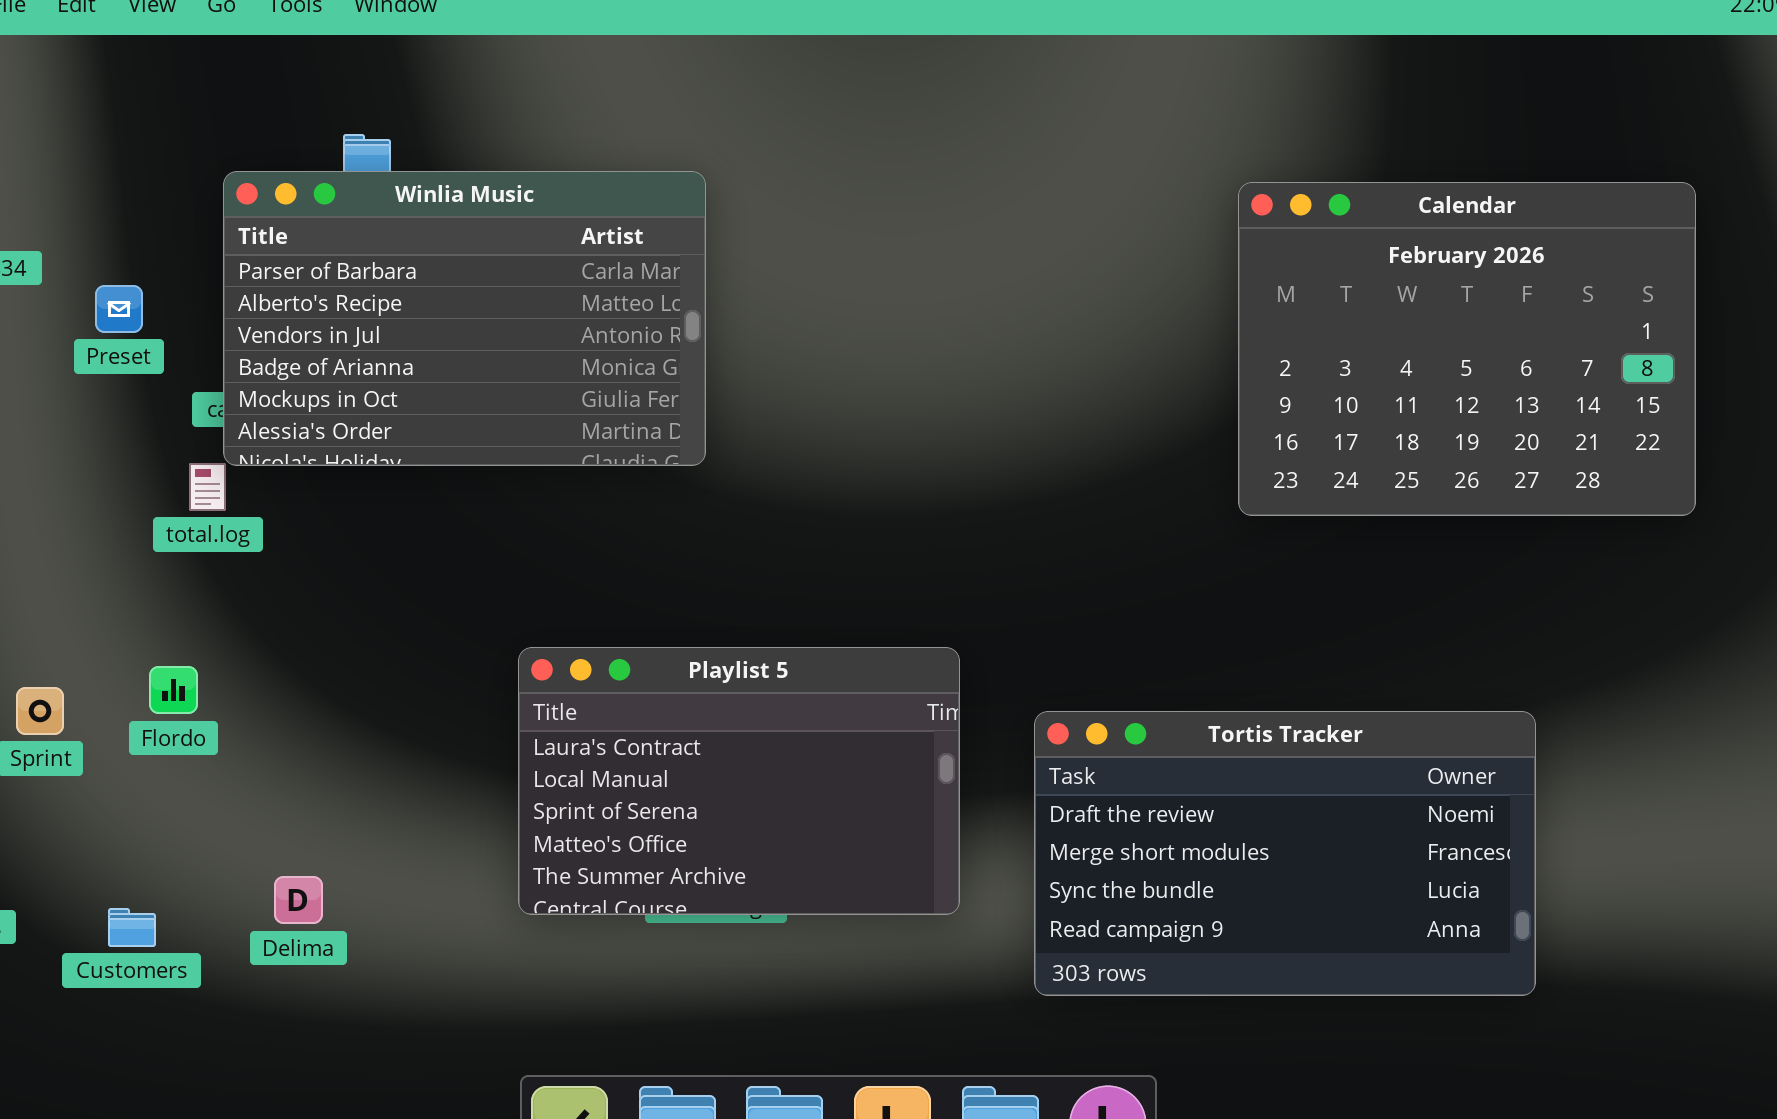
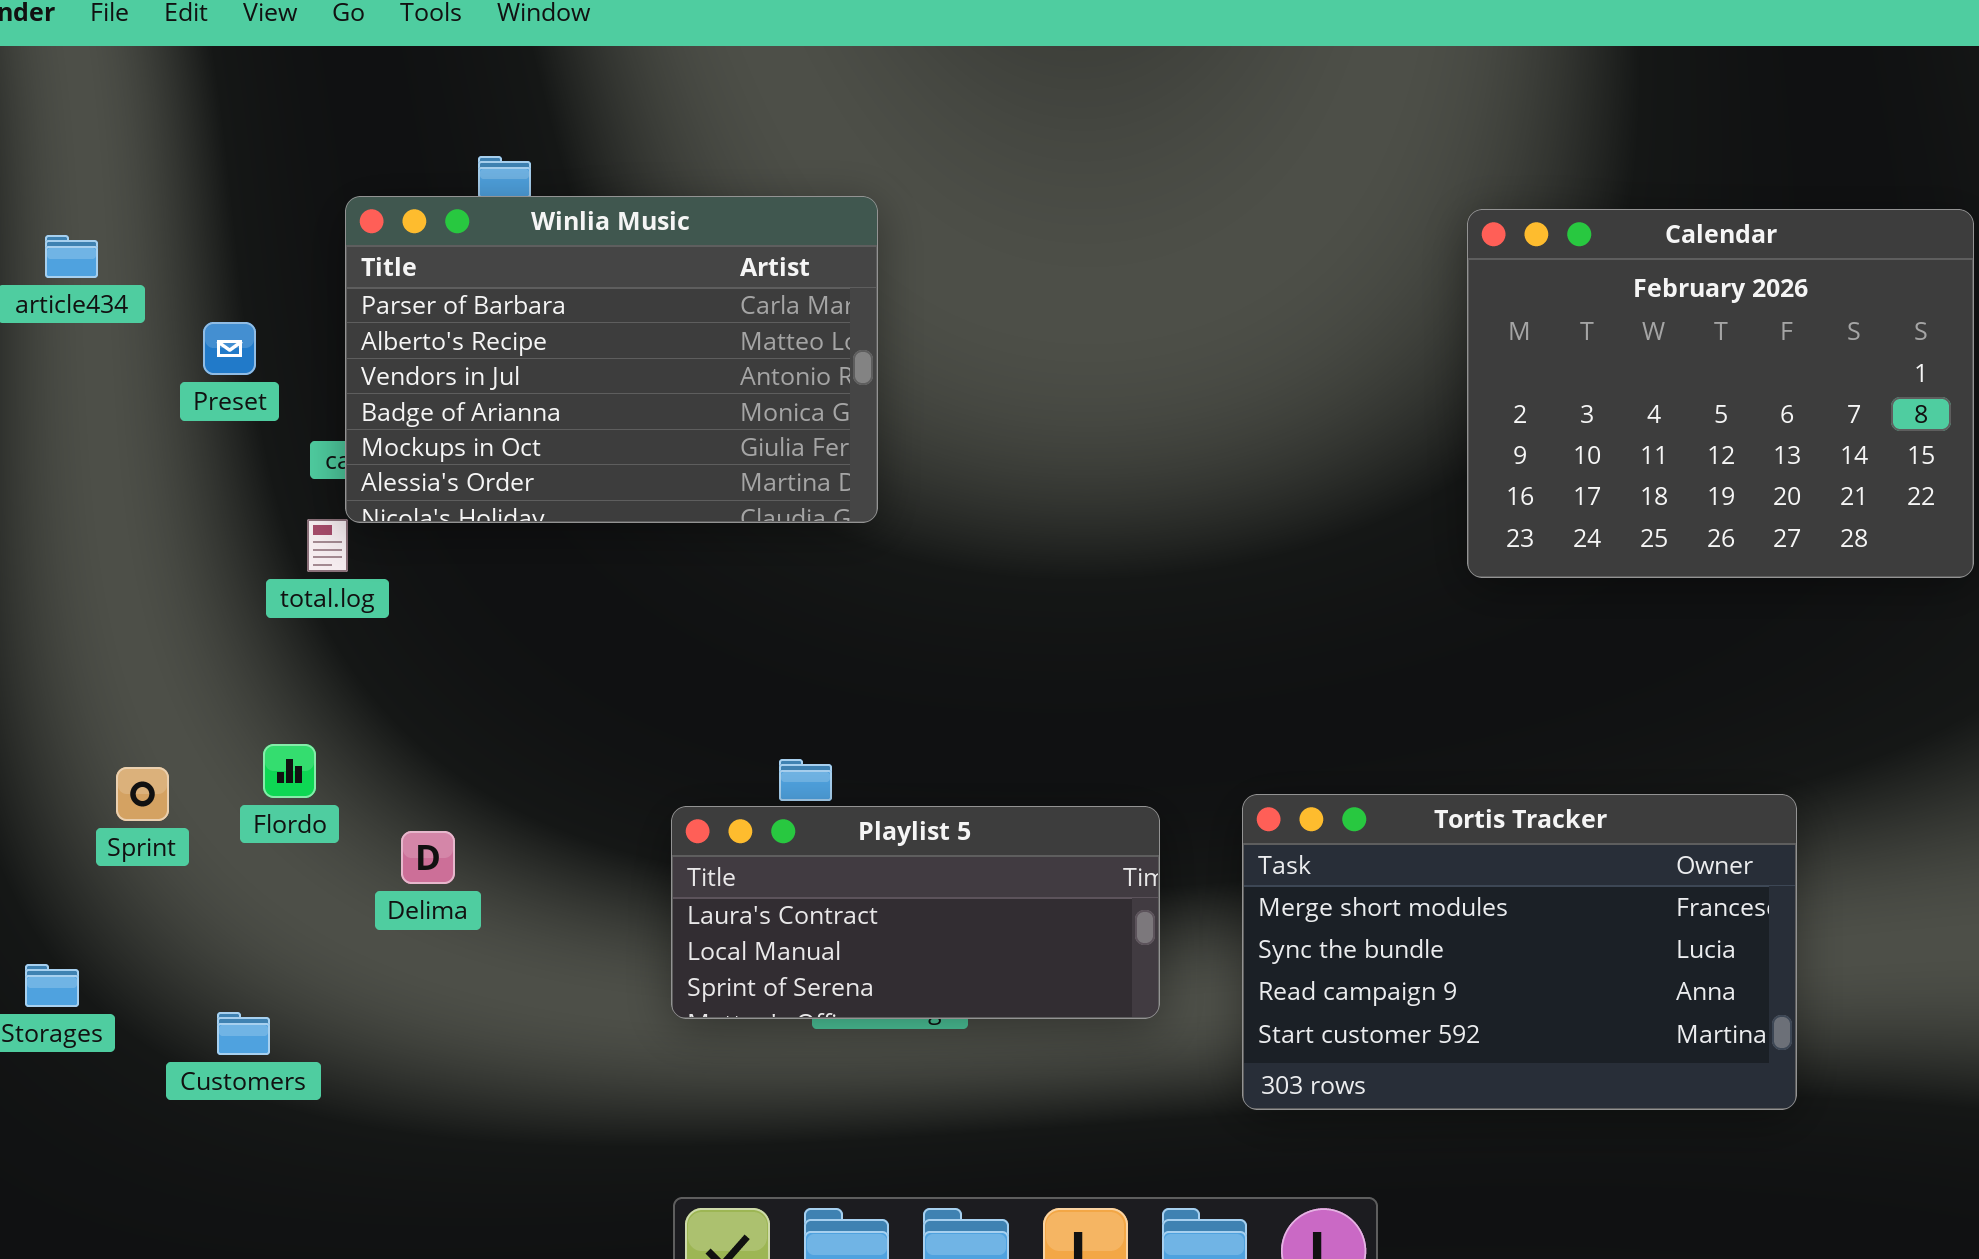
Playlist 5: [518,647,960,915] -> [671,806,1160,1019], resized
Tortis Tracker: [1034,711,1536,996] -> [1242,794,1797,1110], scrolled down 1 row
Delima: [274,876,323,924] -> [401,831,455,884], moved

